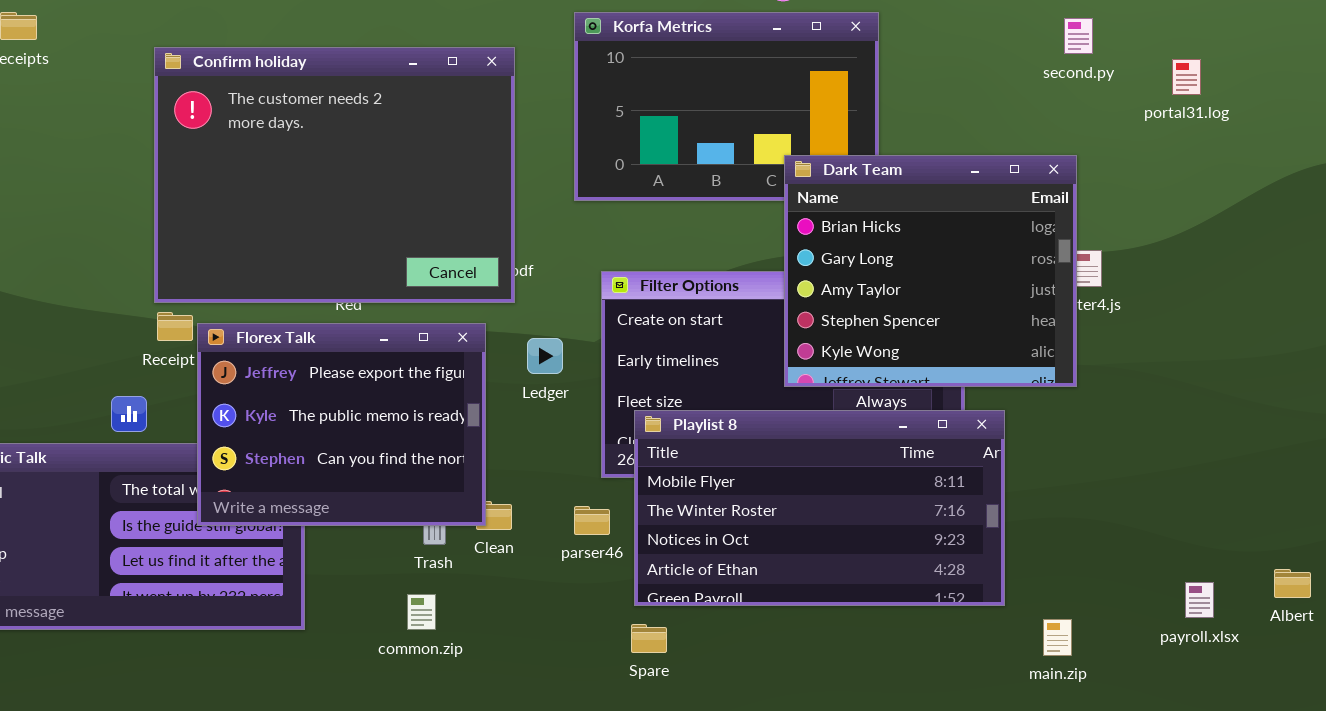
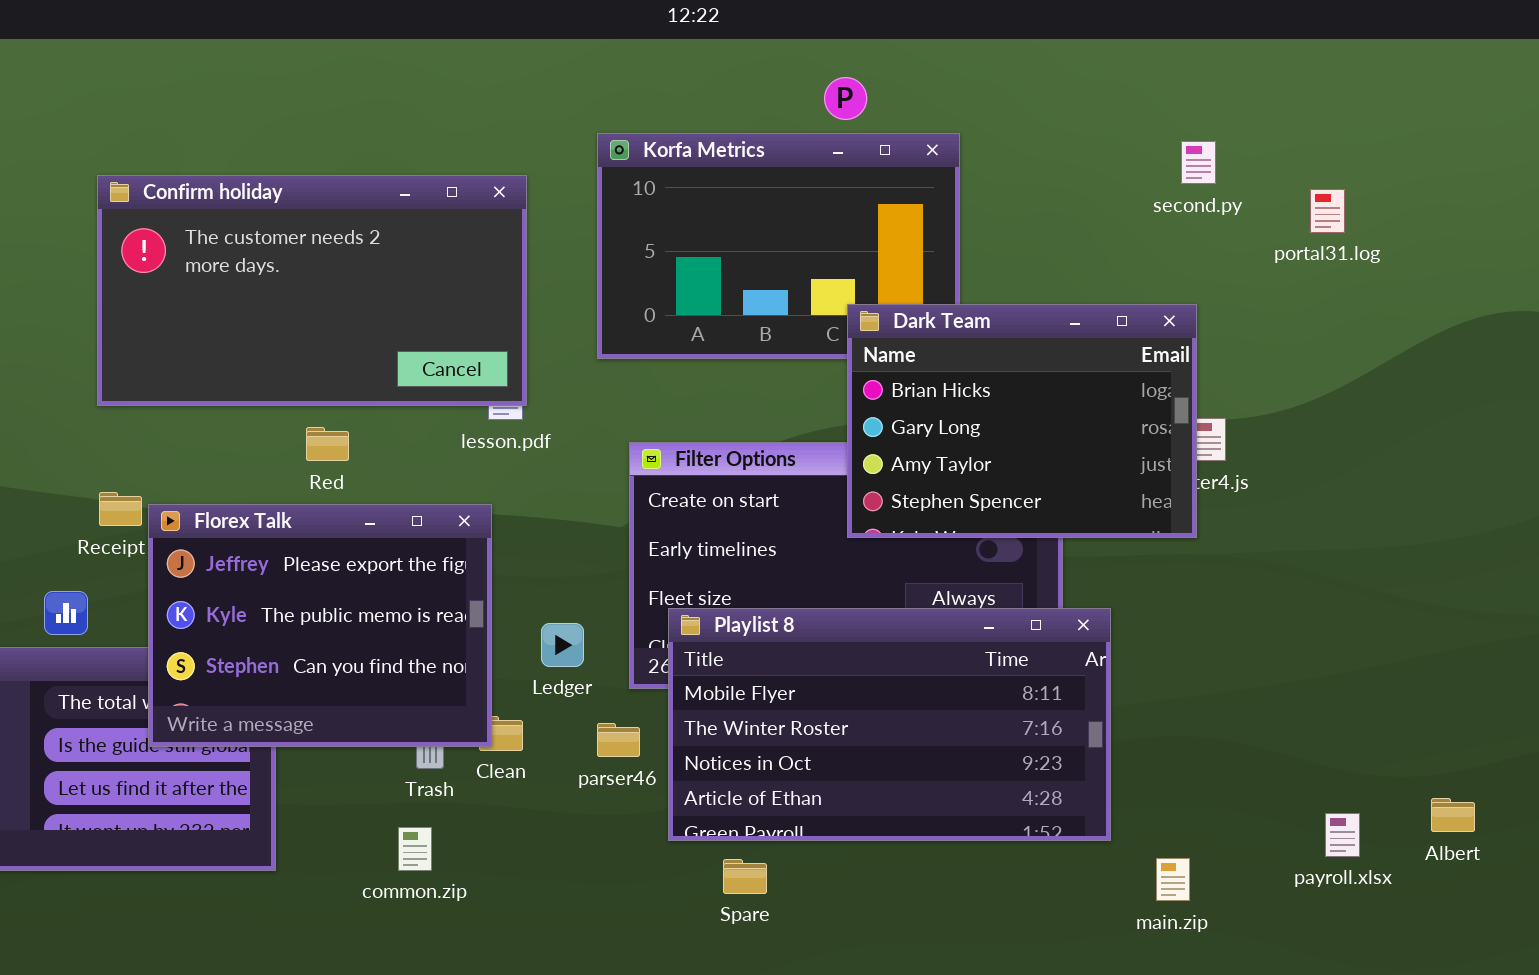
Confirm holiday: [154,47,515,303] -> [97,175,527,406], resized
Dark Team: [784,155,1077,387] -> [847,304,1197,538], resized
Ledger: [527,338,563,374] -> [541,623,584,667], moved
Spare: [631,624,667,653] -> [723,859,767,894], moved

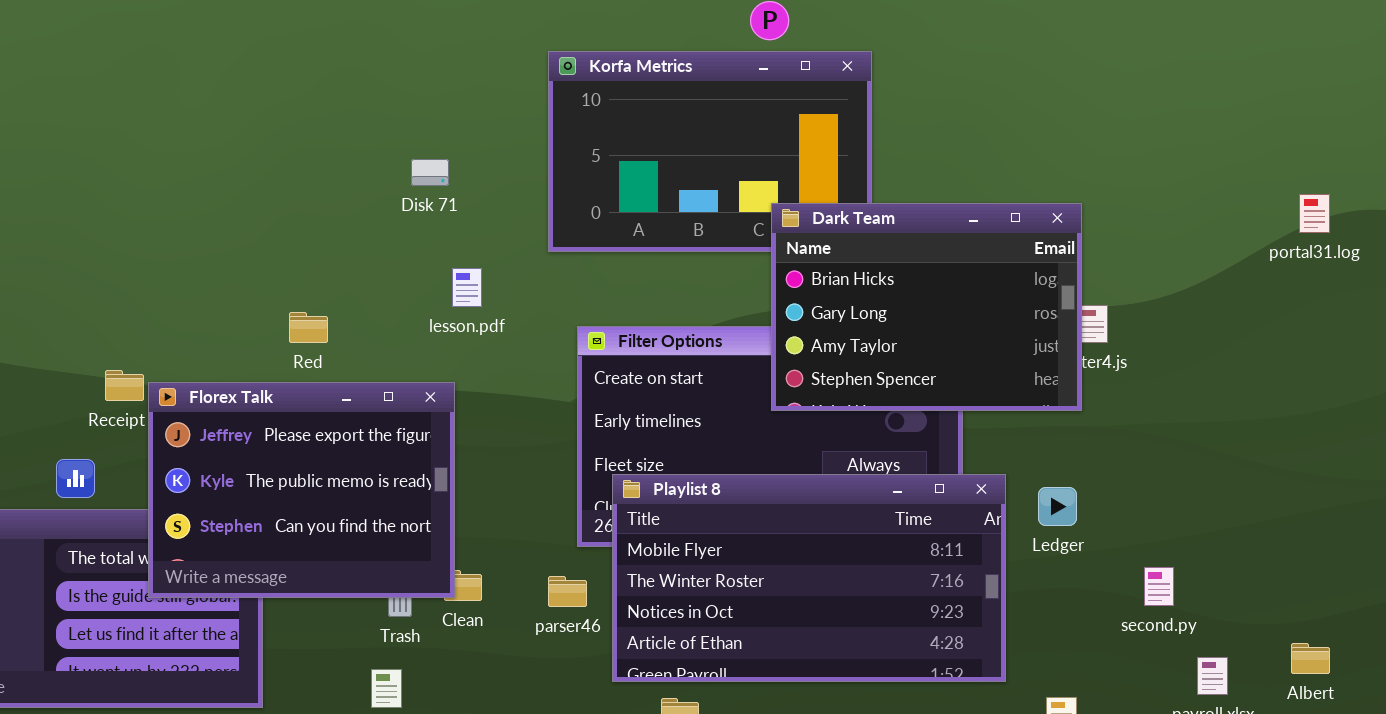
second.py: [1181,141,1216,184] -> [1144,567,1174,606], moved
Confirm holiday: [97,175,527,406] -> none, closed
portal31.log: [1310,189,1345,233] -> [1299,194,1330,233], moved
Ledger: [541,623,584,667] -> [1038,487,1077,526], moved

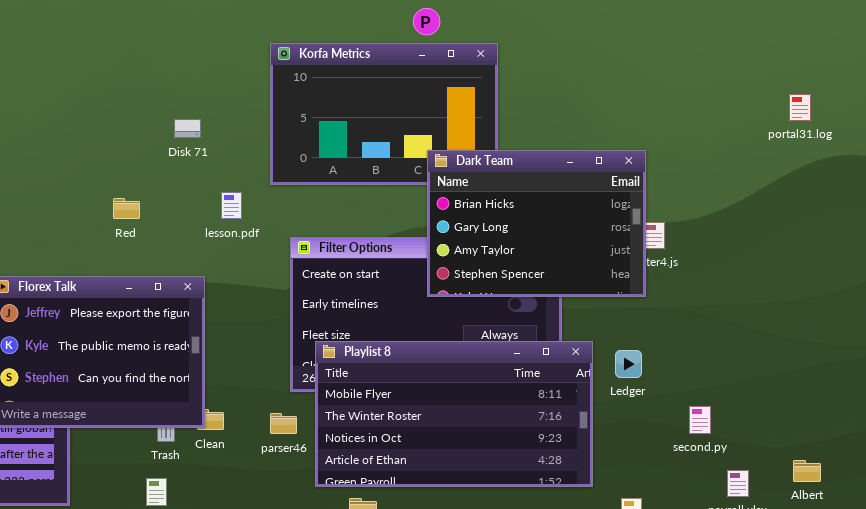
portal31.log: [1299,194,1330,233] -> [789,94,811,121], moved
lesson.pdf: [452,268,482,307] -> [221,192,242,219], moved
Red: [289,312,328,343] -> [113,198,140,219], moved

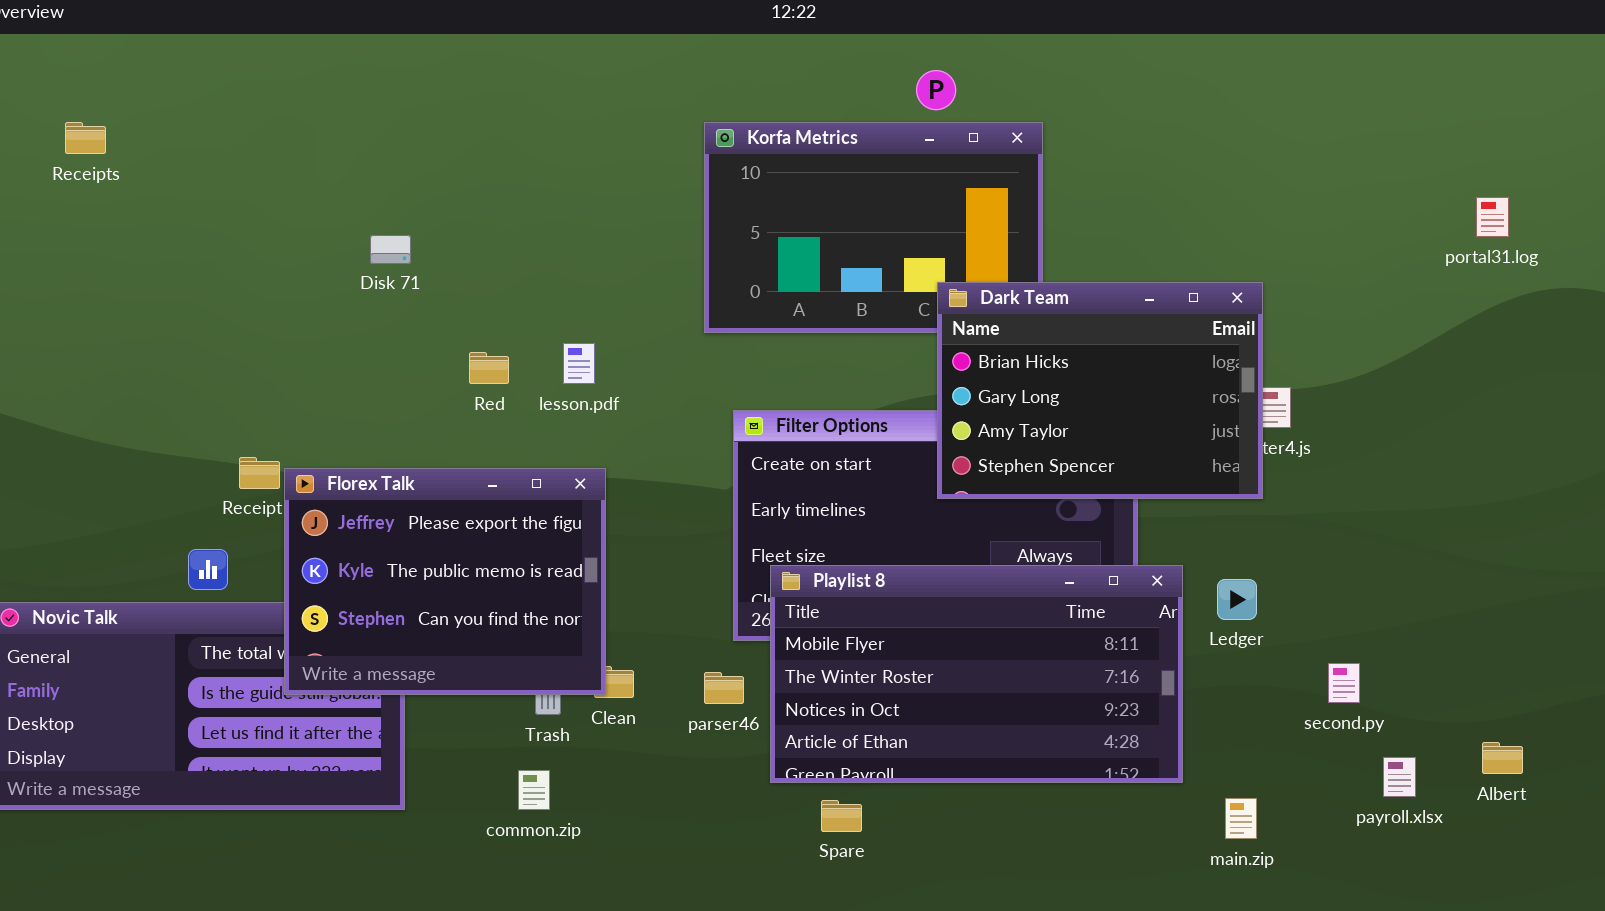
Disk 71: [174,119,201,138] -> [370,235,411,264], moved
lesson.pdf: [221,192,242,219] -> [563,343,595,384], moved

